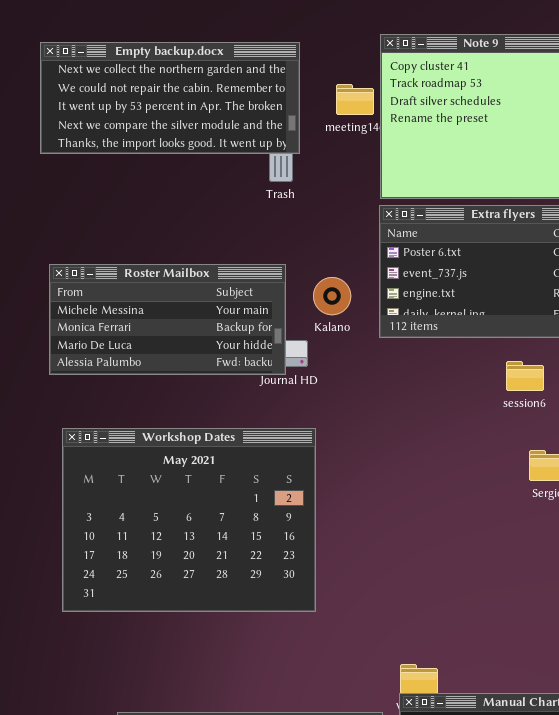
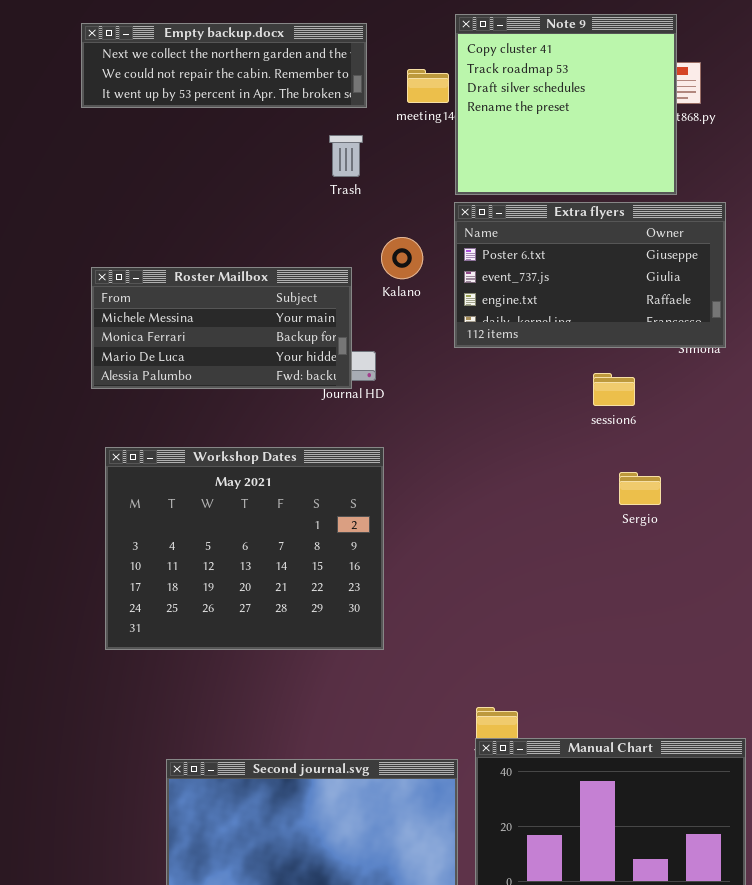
Empty backup.docx: [40,42,300,154] -> [81,23,367,108], resized
Kalano: [313,277,351,315] -> [381,237,423,279], moved

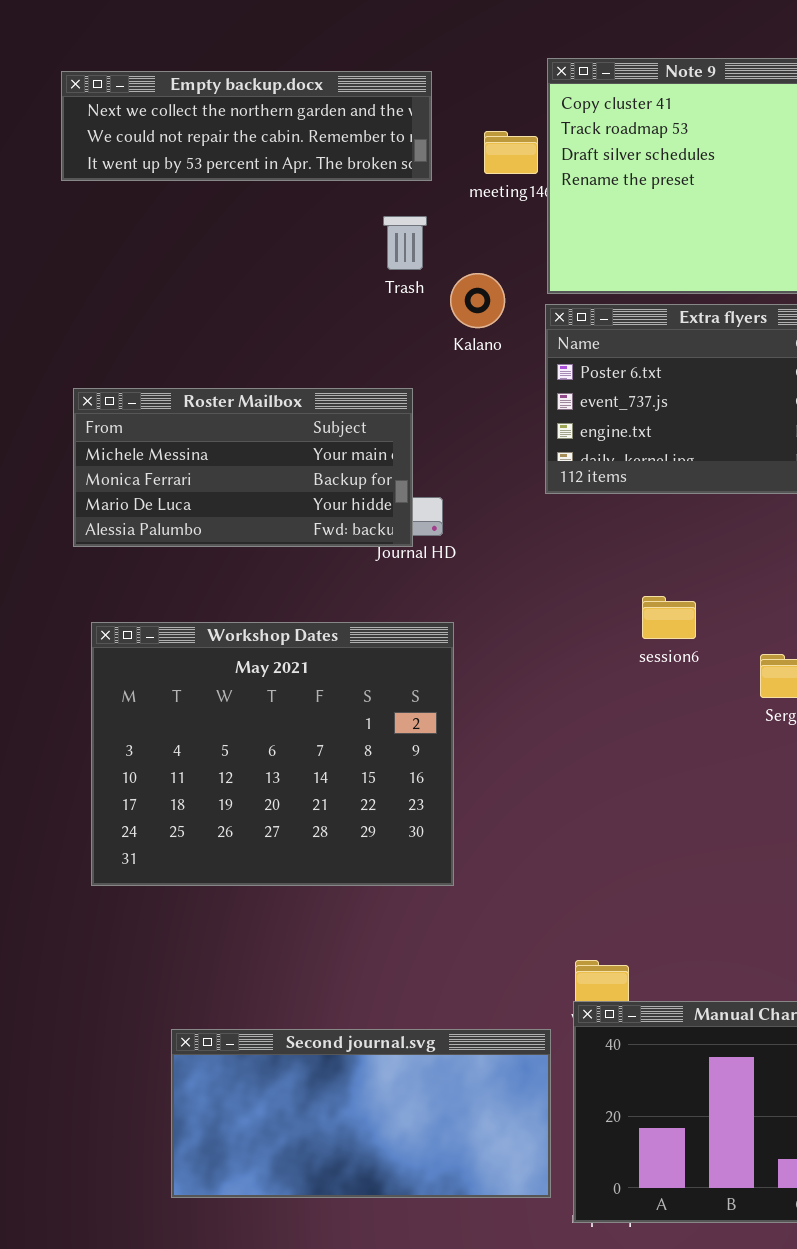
Kalano: [381,237,423,279] -> [450,273,505,328], moved
session6: [593,373,635,406] -> [642,596,696,639], moved

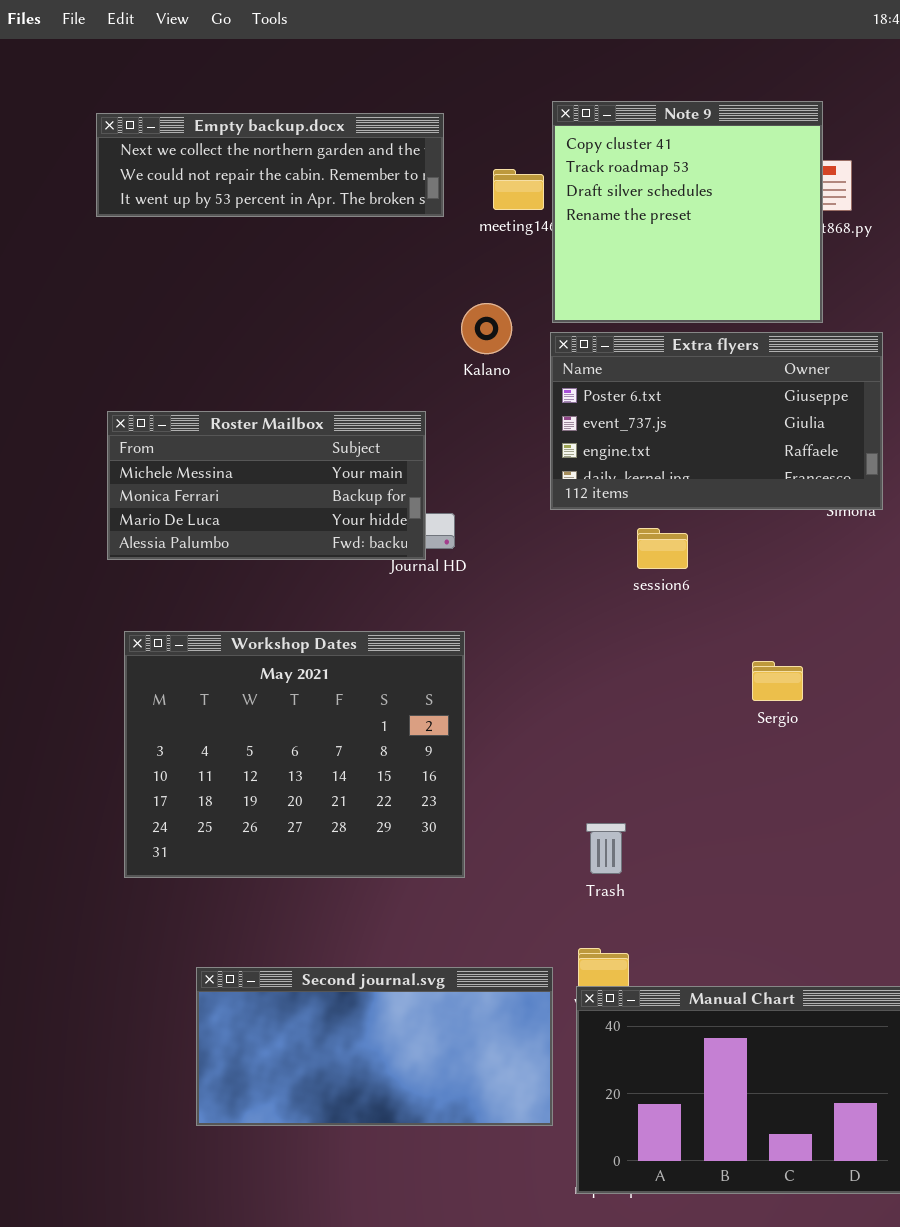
Trash: [383,216,427,270] -> [586,823,626,874], moved
session6: [642,596,696,639] -> [637,528,688,569], moved
Second journal.svg: [171,1029,551,1198] -> [196,967,553,1126], moved

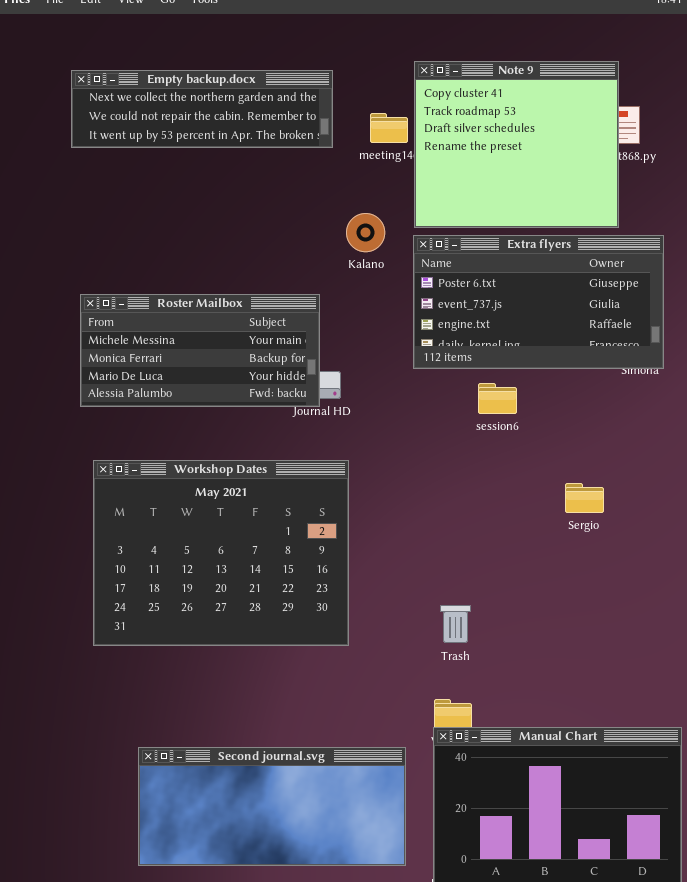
Second journal.svg: [196,967,553,1126] -> [138,747,406,866], moved

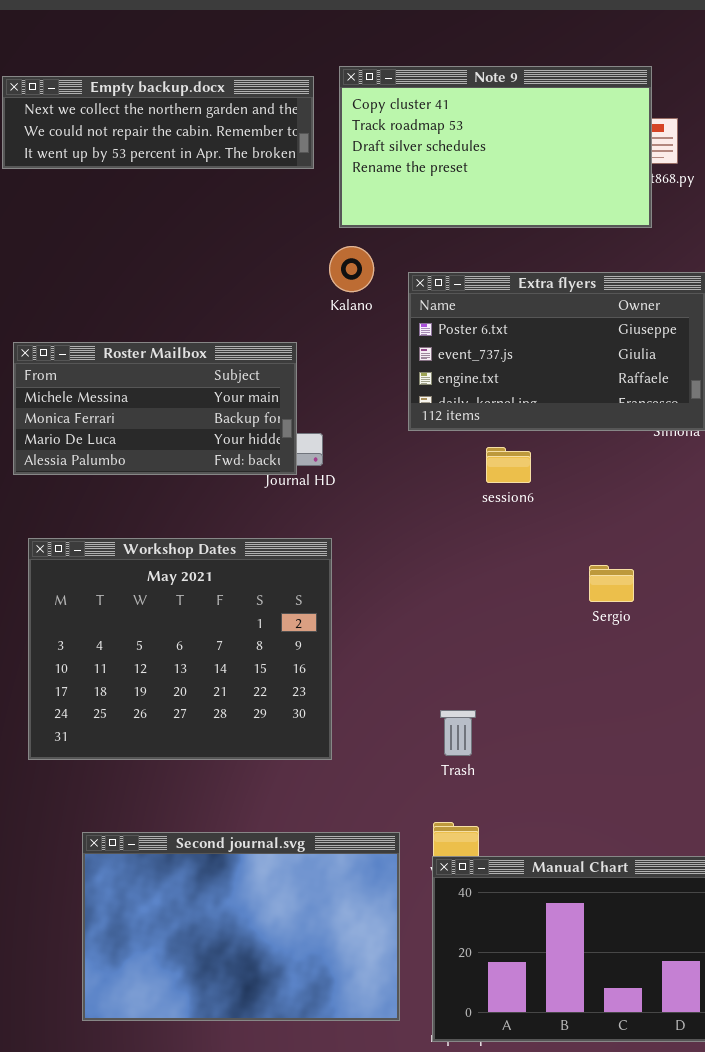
Note 9: [414,61,619,228] -> [339,66,652,228], resized
Second journal.svg: [138,747,406,866] -> [82,832,400,1021], resized

